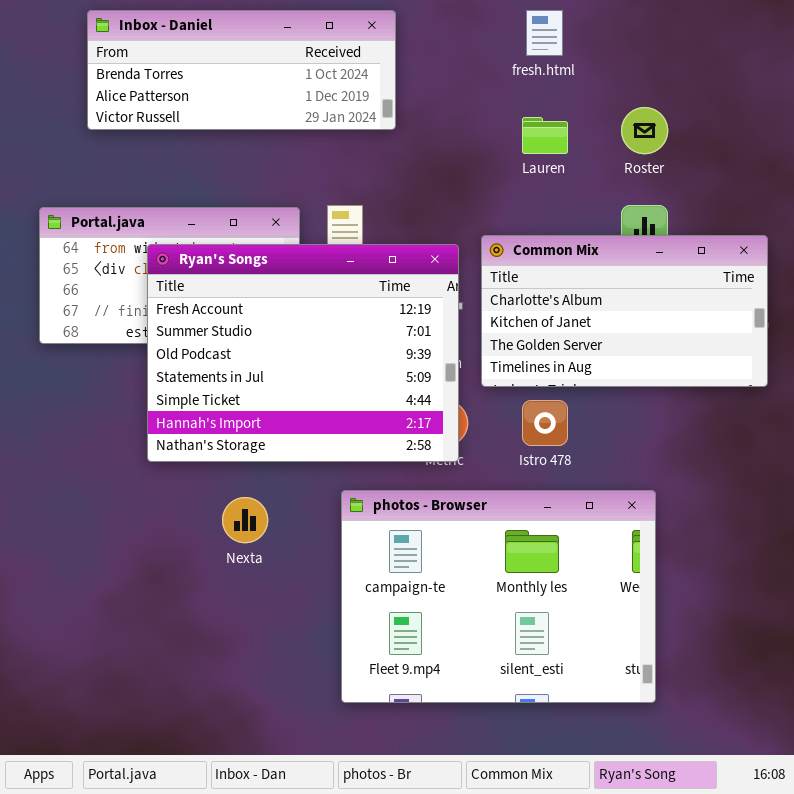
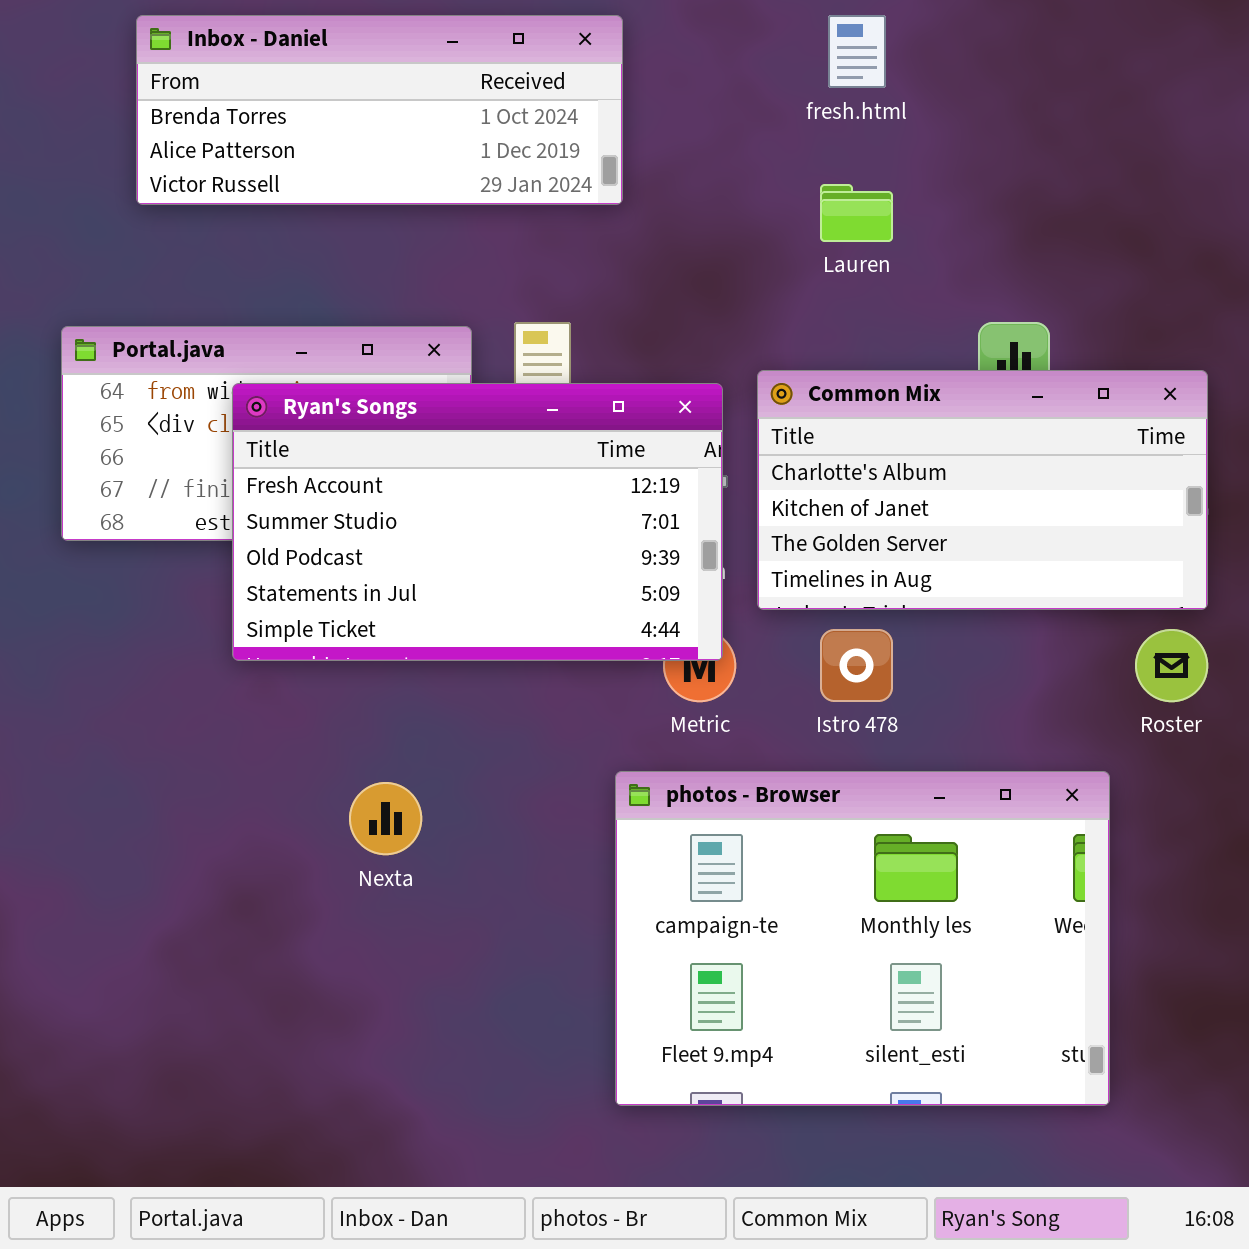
Roster: [621,107,668,154] -> [1135,629,1208,702], moved
Ryan's Songs: [147,244,459,462] -> [232,383,723,661], resized
photos - Browser: [341,490,656,703] -> [615,771,1110,1106], moved

